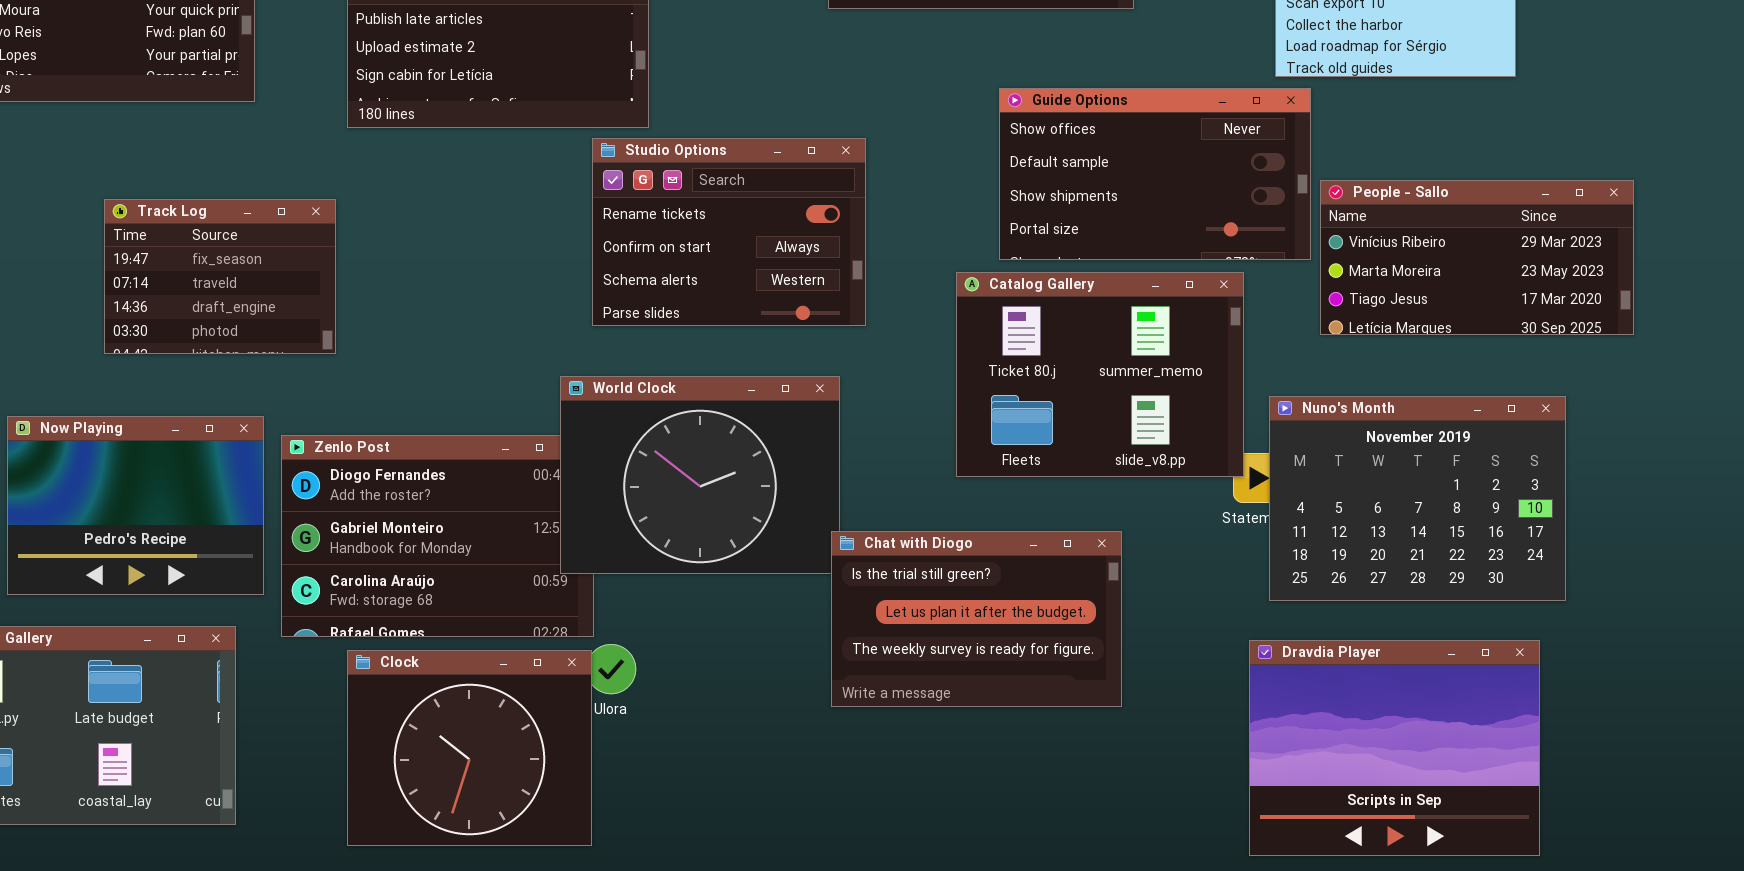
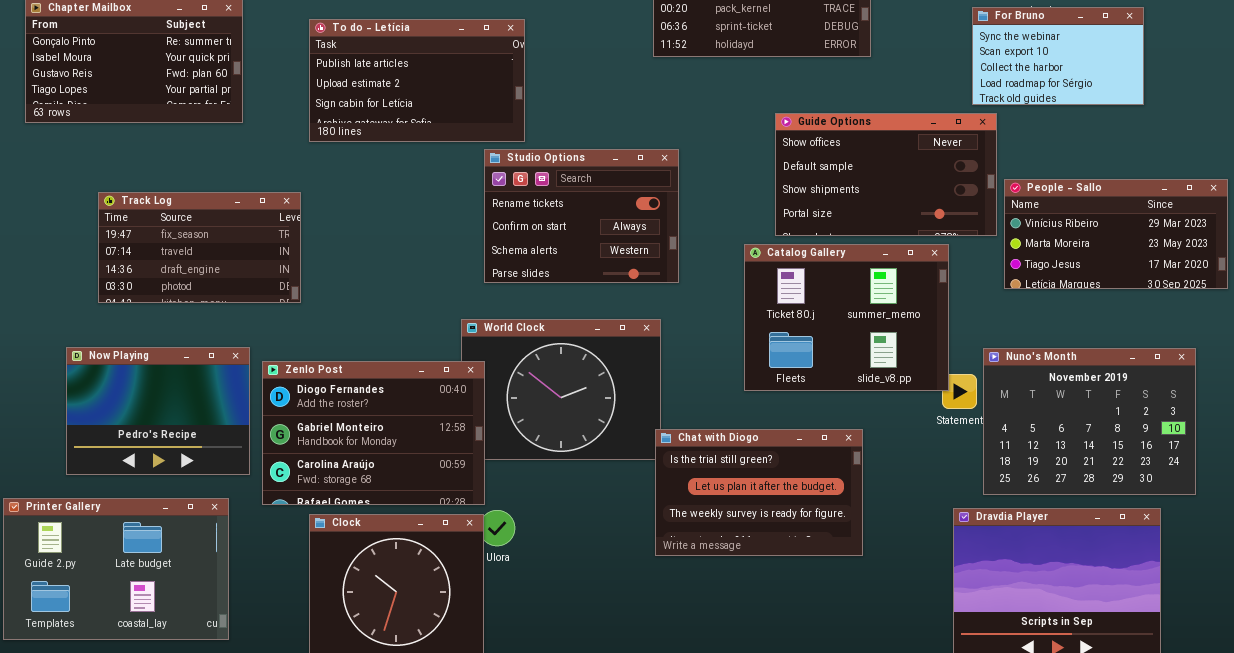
Track Log: [104,199,336,354] -> [98,192,301,303], resized
Nuno's Month: [1269,396,1566,601] -> [983,348,1196,495], moved
Zenlo Post: [281,435,594,637] -> [262,361,485,505], raised

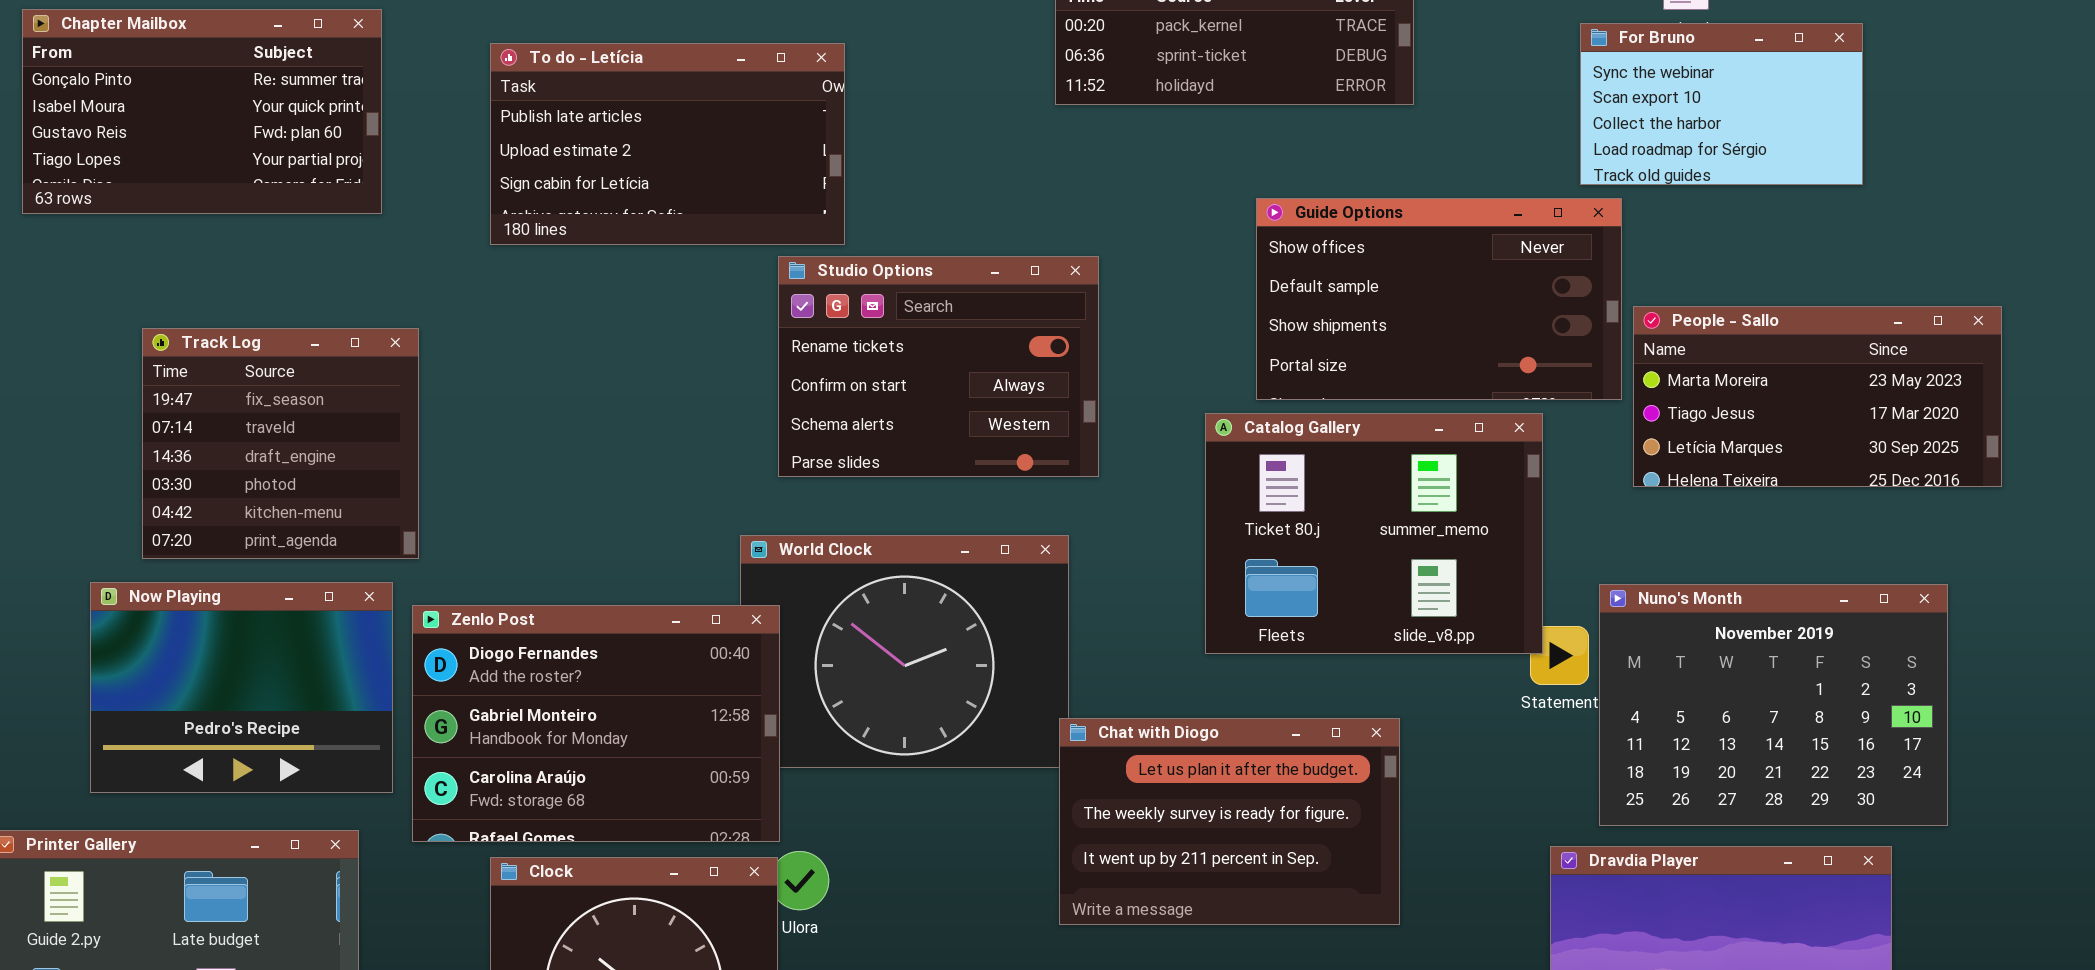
People - Sallo: [1004,179,1228,289] -> [1633,306,2002,487], scrolled down 1 row
Track Log: [98,192,301,303] -> [142,328,419,559], resized
Chat with Diogo: [655,429,863,556] -> [1059,718,1400,925], scrolled down 1 row

